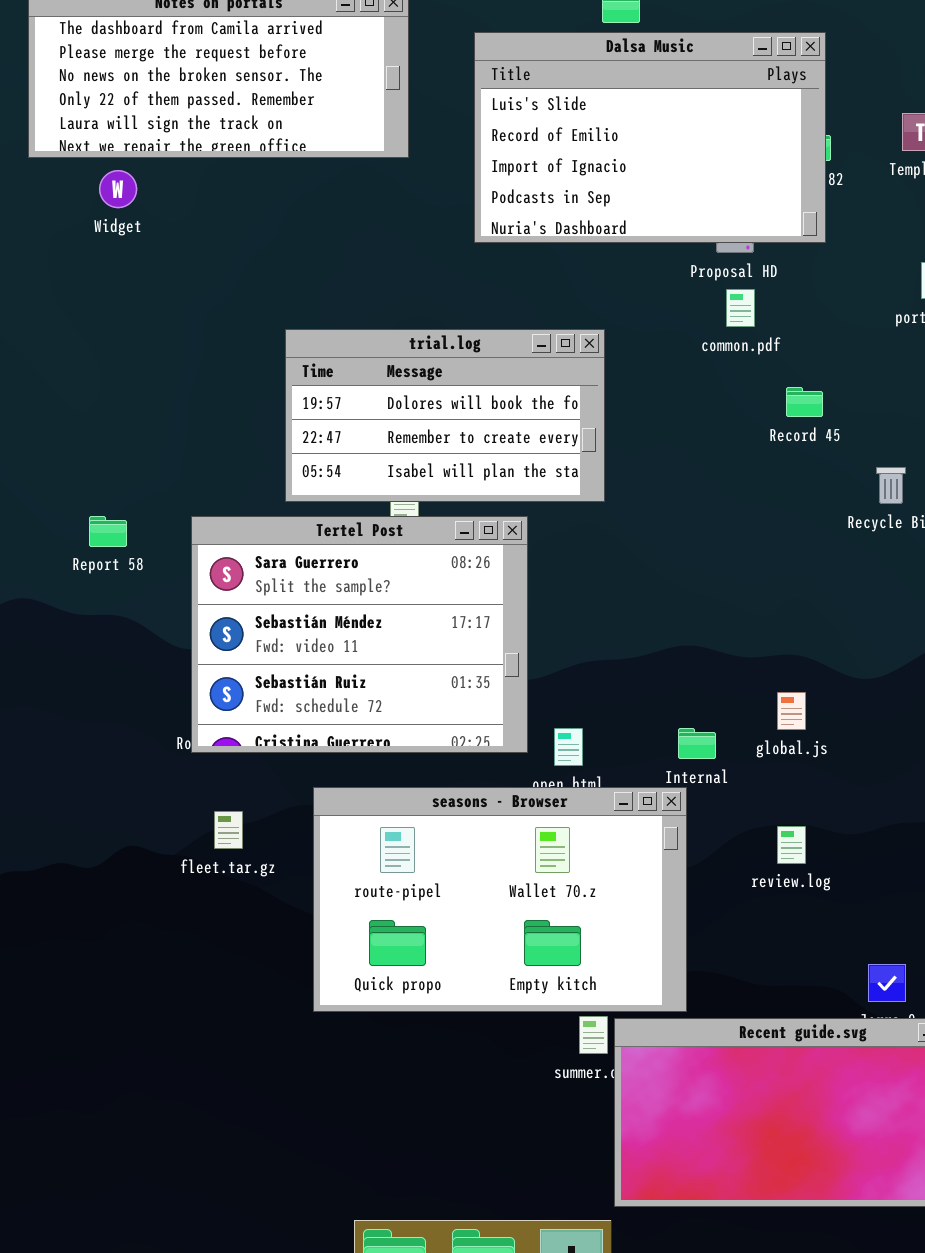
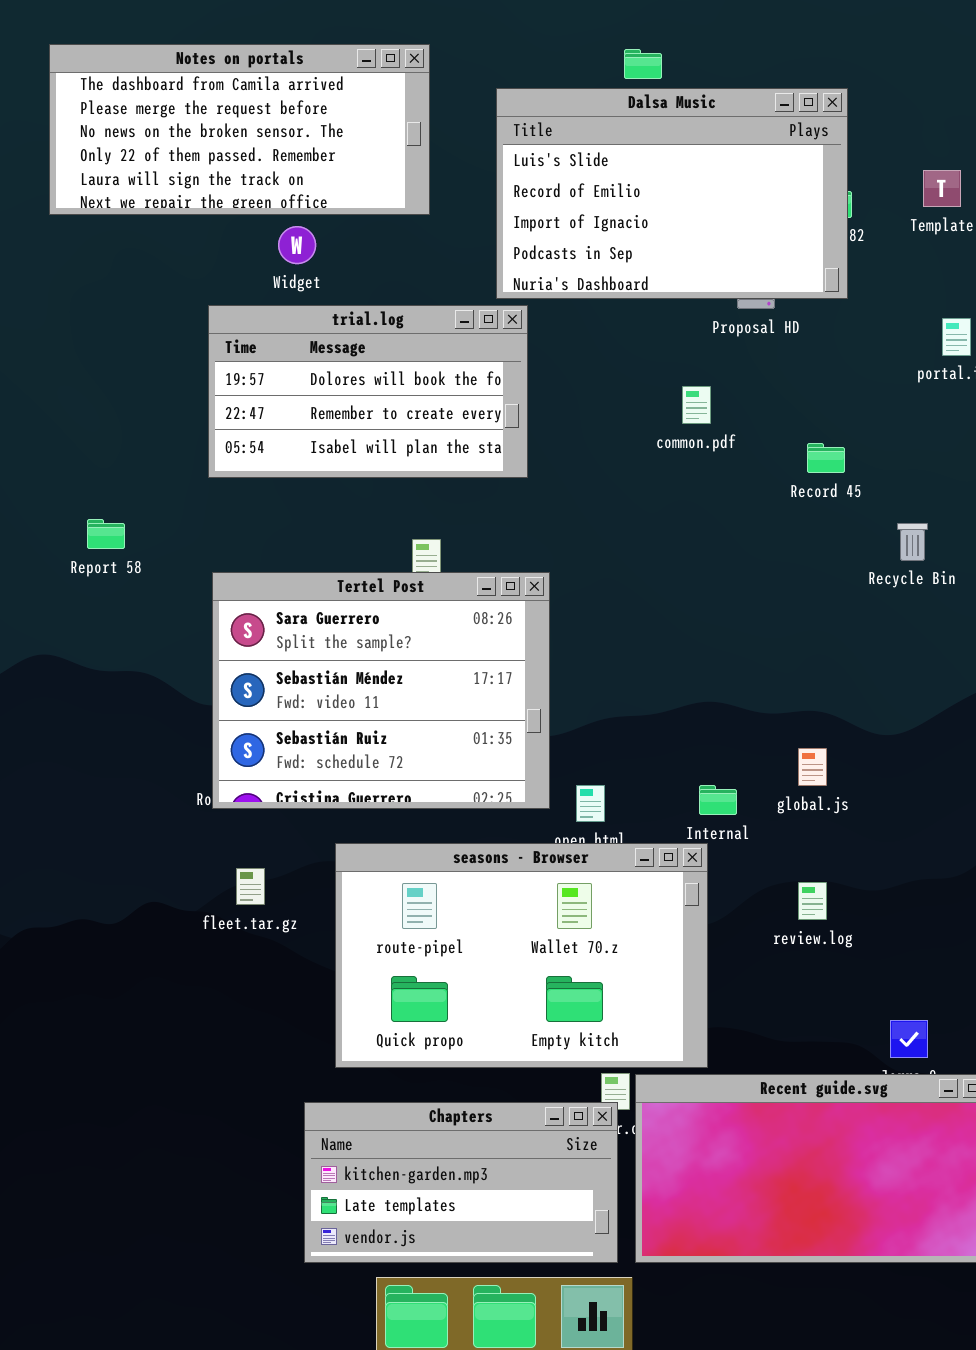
Widget: [99,170,137,208] -> [278,226,316,264], moved
common.pdf: [726,289,755,327] -> [682,386,711,424], moved
trial.log: [285,329,605,502] -> [208,305,528,478], moved
Report 58: [89,516,127,547] -> [87,519,125,549], moved
Chapters: none -> [304,1102,618,1263], opened

